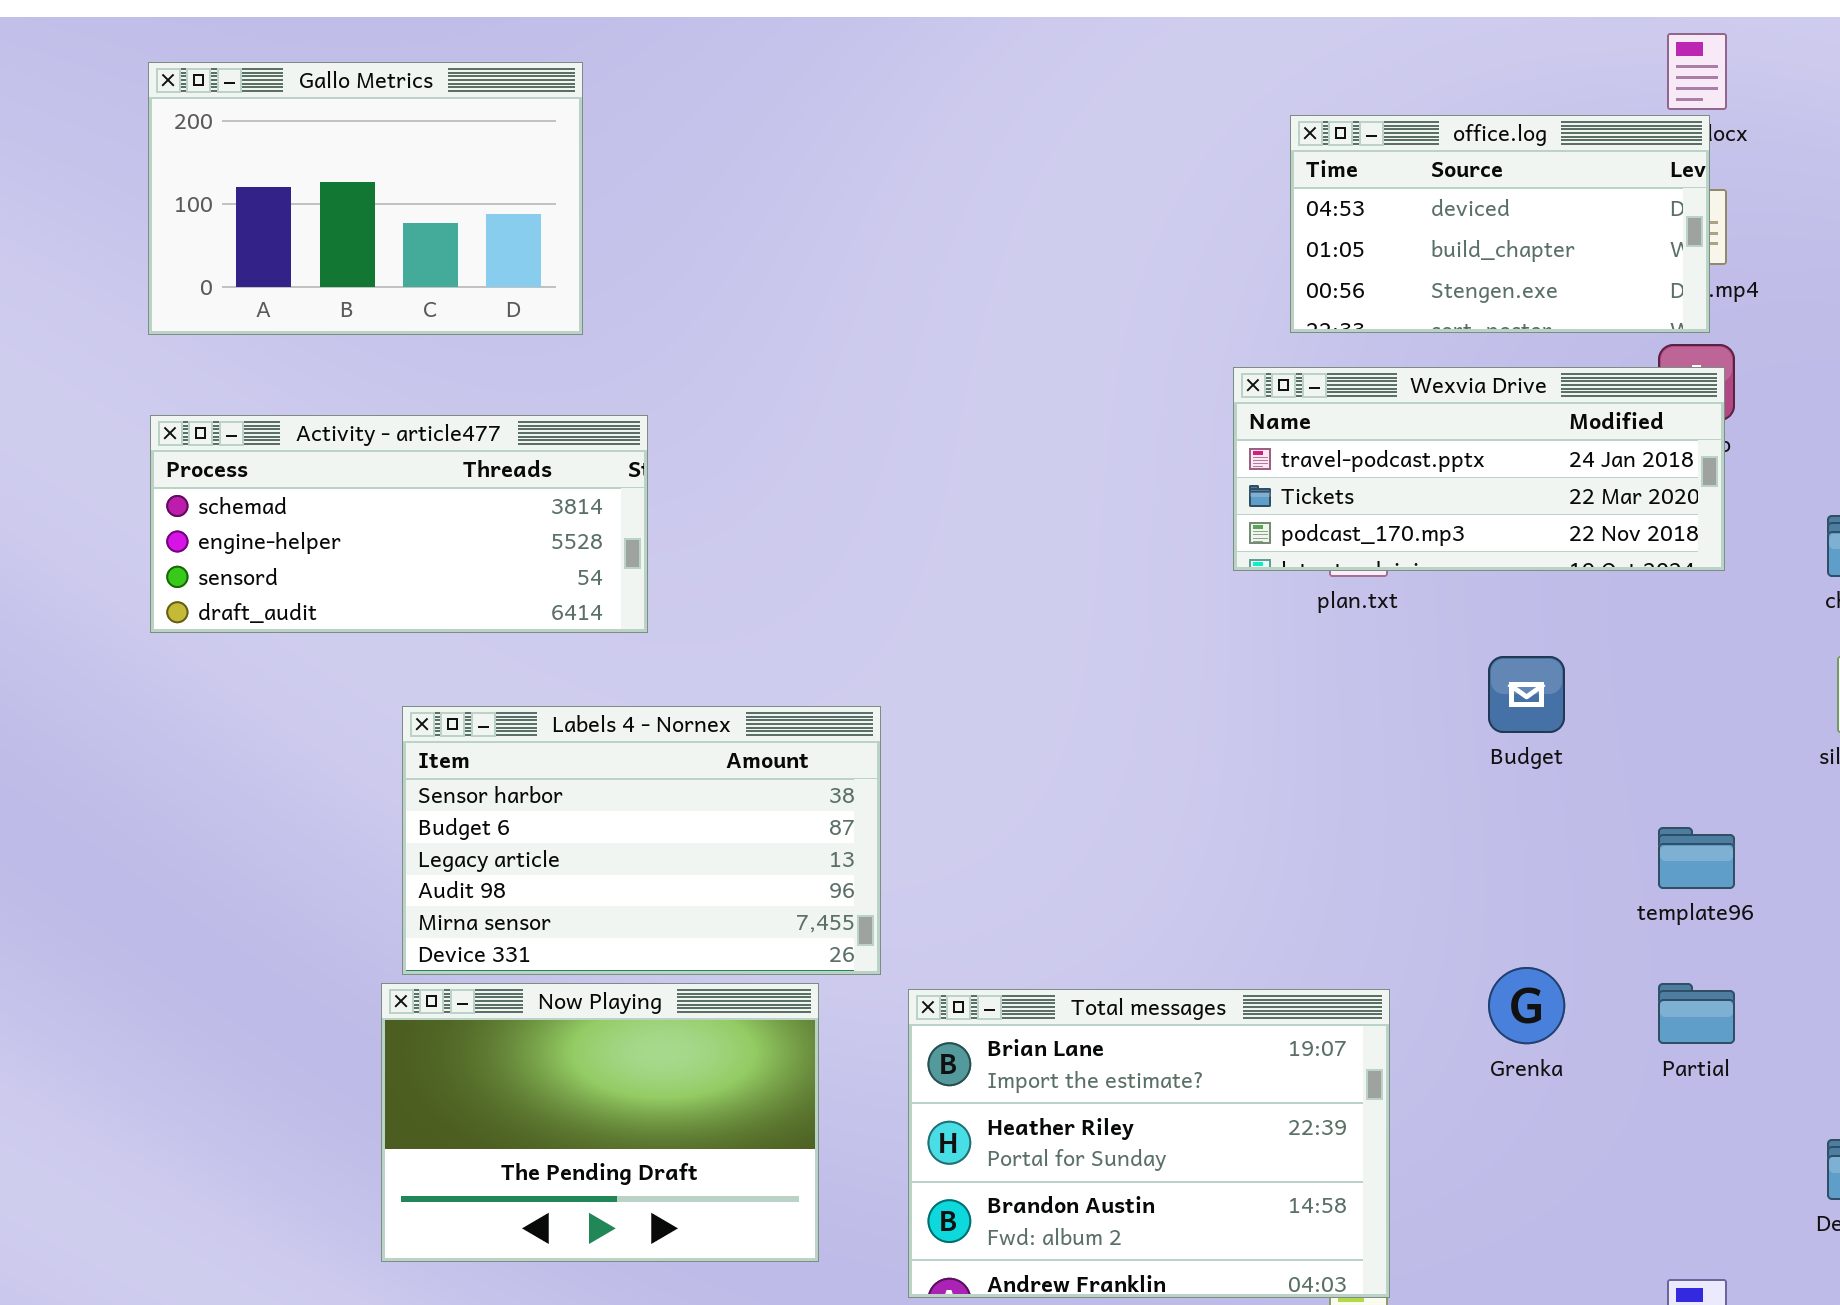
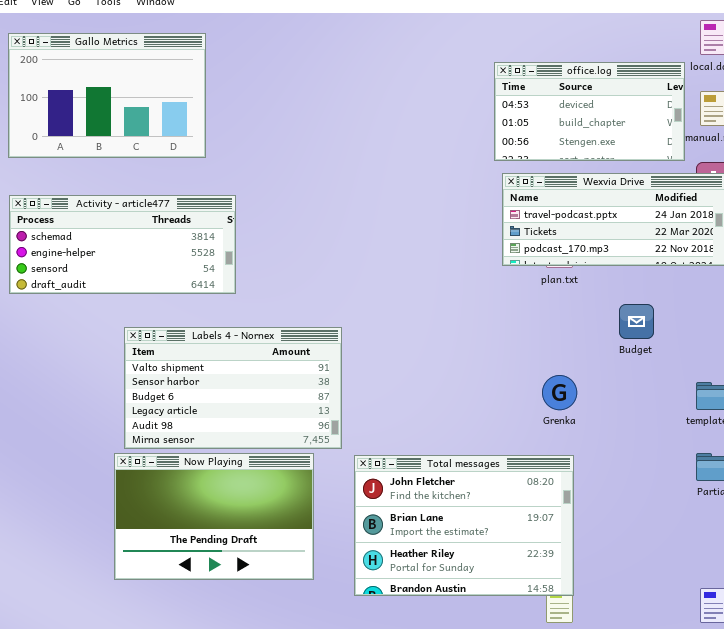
office.log: [1290,115,1710,333] -> [494,62,685,161], moved
Labels 4 - Nornex: [402,706,881,975] -> [124,327,342,449], scrolled up 1 row
Grenka: [1488,967,1565,1044] -> [542,375,577,410], moved
Total messages: [908,989,1390,1298] -> [354,455,574,596], scrolled up 1 row

